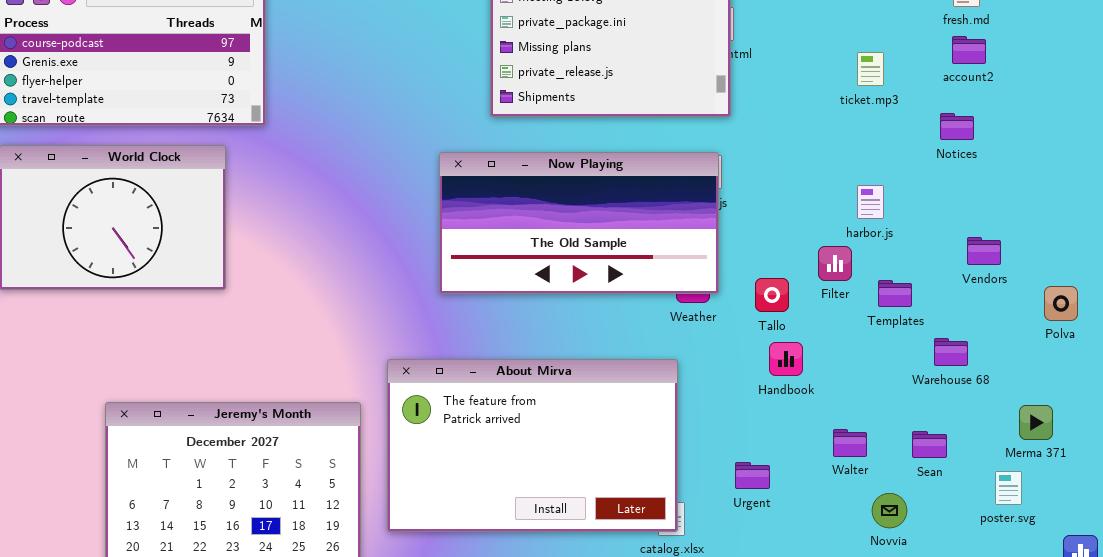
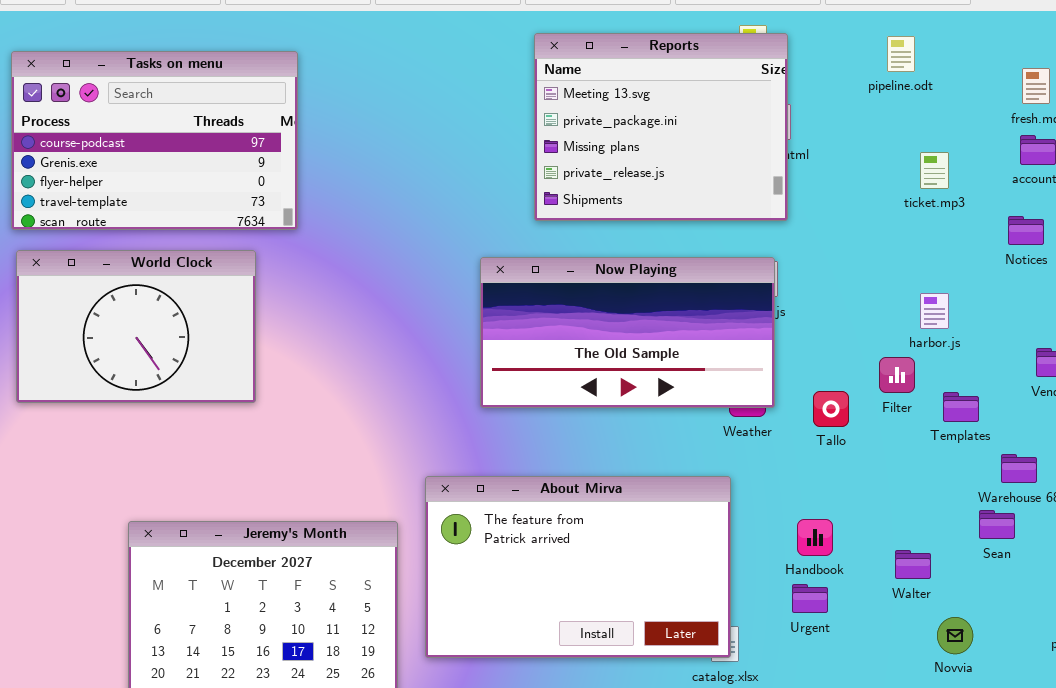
Handbook: [769,342,803,376] -> [797,519,833,556], moved
Sean: [912,431,947,458] -> [979,510,1015,539], moved

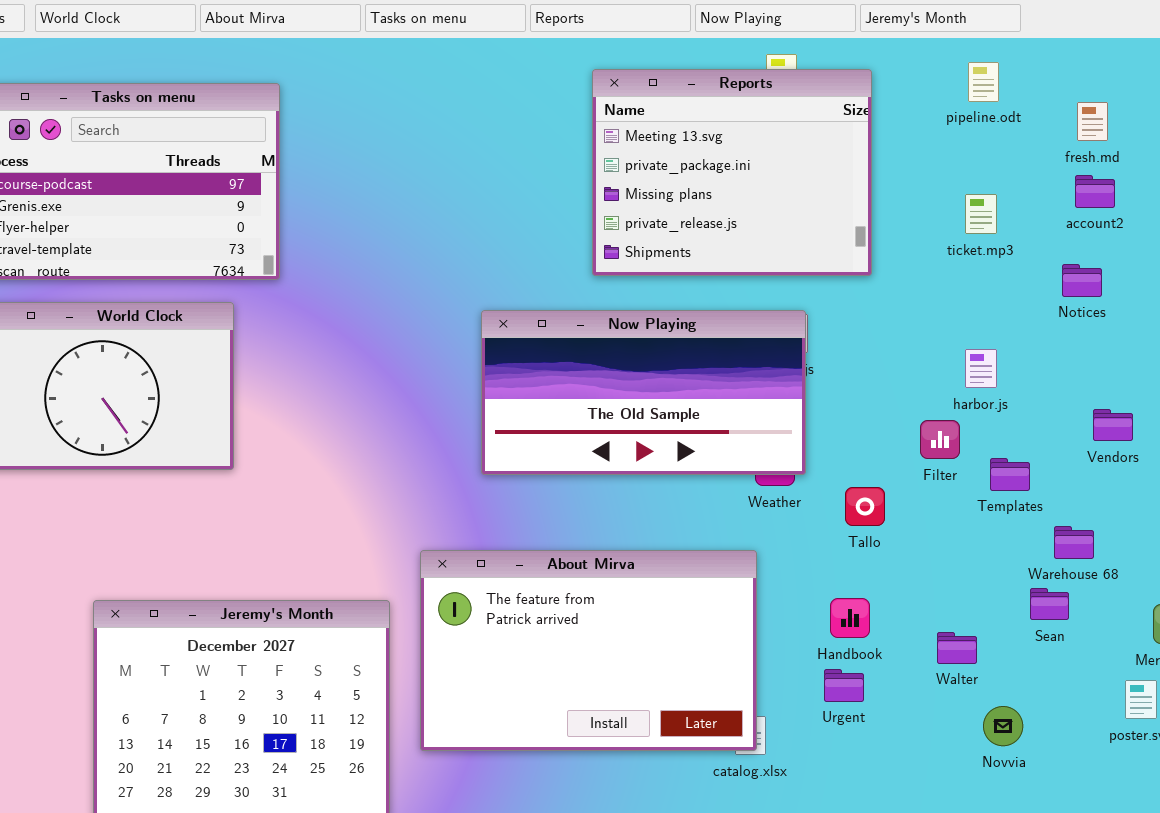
Reports: [534,33,788,221] -> [592,69,872,276], moved
pipeline.odt: [887,36,915,72] -> [968,62,999,102], moved
Tallo: [813,391,849,427] -> [845,487,885,526], moved

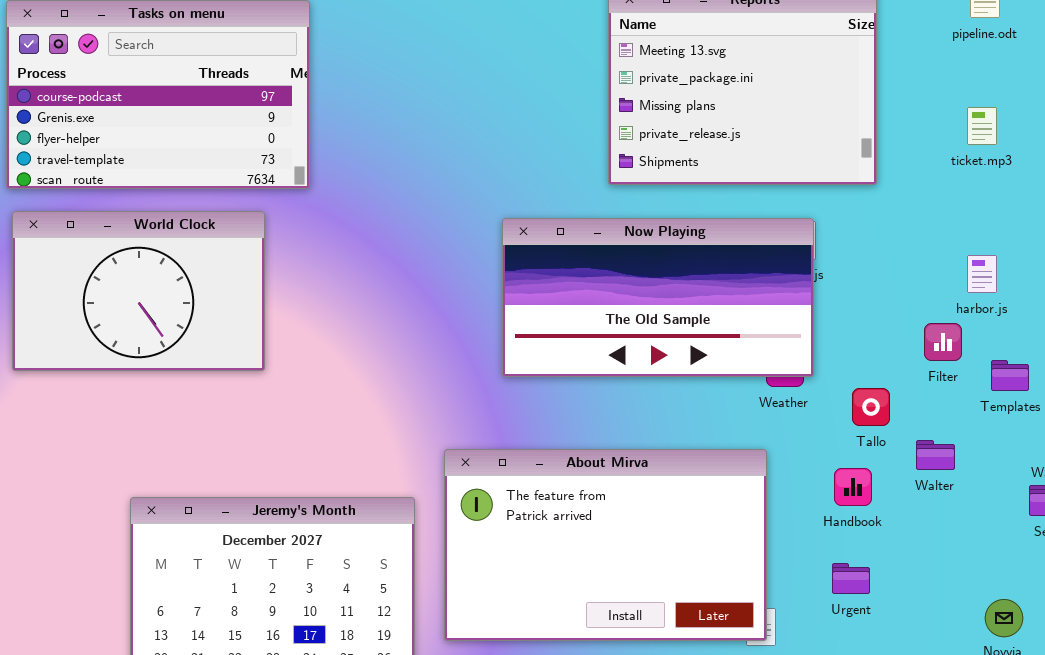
Handbook: [830,598,870,638] -> [834,468,872,506], moved
Walter: [937,632,977,664] -> [916,440,955,470], moved

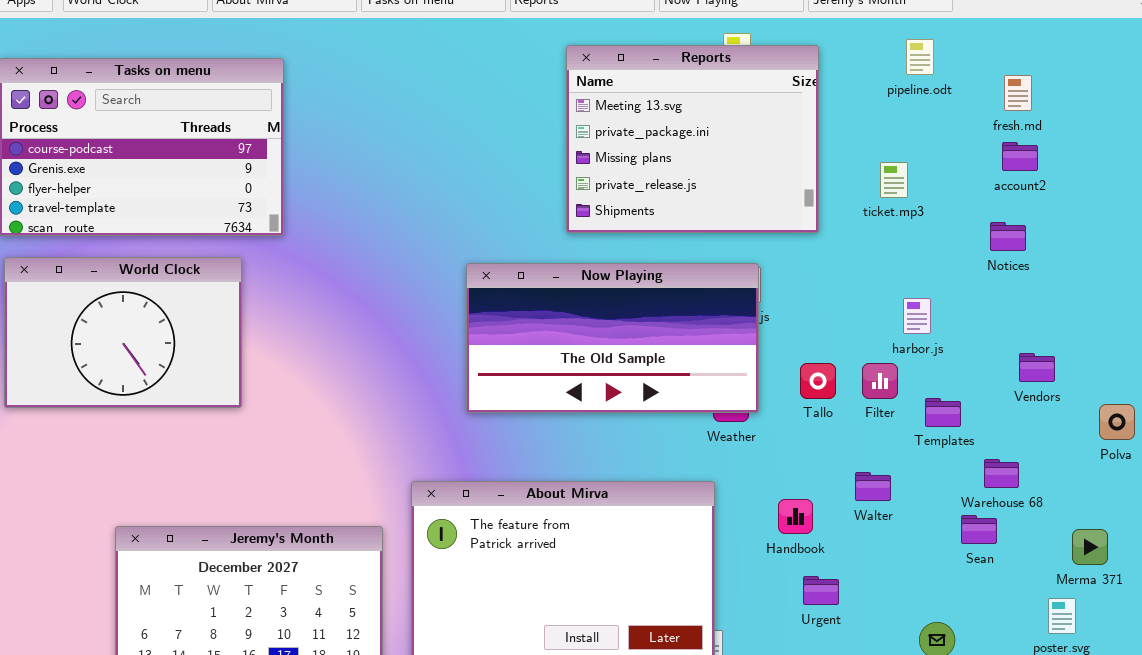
ticket.mp3: [967,107,997,145] -> [880,162,908,198], moved
Tallo: [852,388,890,426] -> [800,363,836,399], moved
Urgent: [832,563,870,594] -> [803,576,839,605], moved

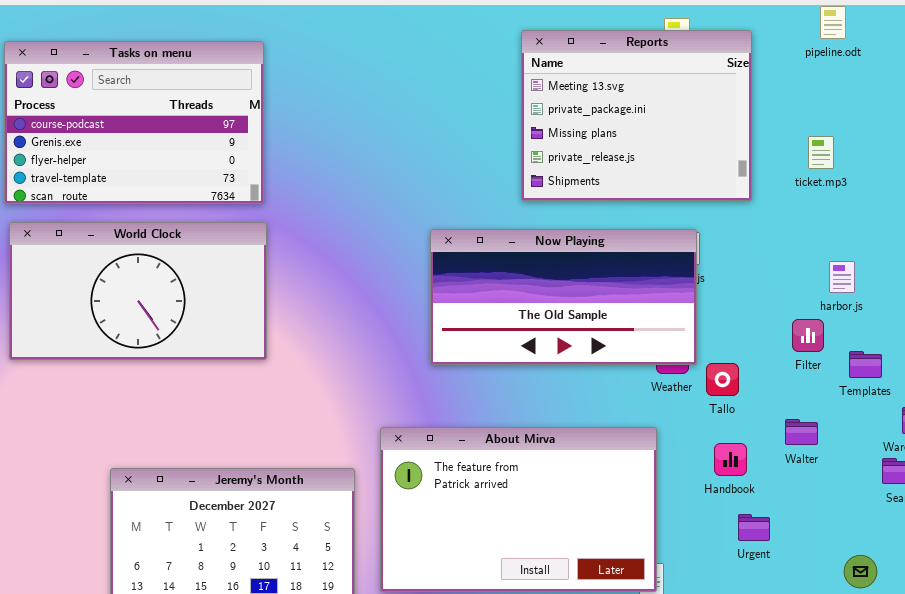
pipeline.odt: [906,39,934,75] -> [820,6,846,39], moved
World Clock: [4,257,242,408] -> [9,222,267,360], resized
Tallo: [800,363,836,399] -> [706,363,739,396], moved

